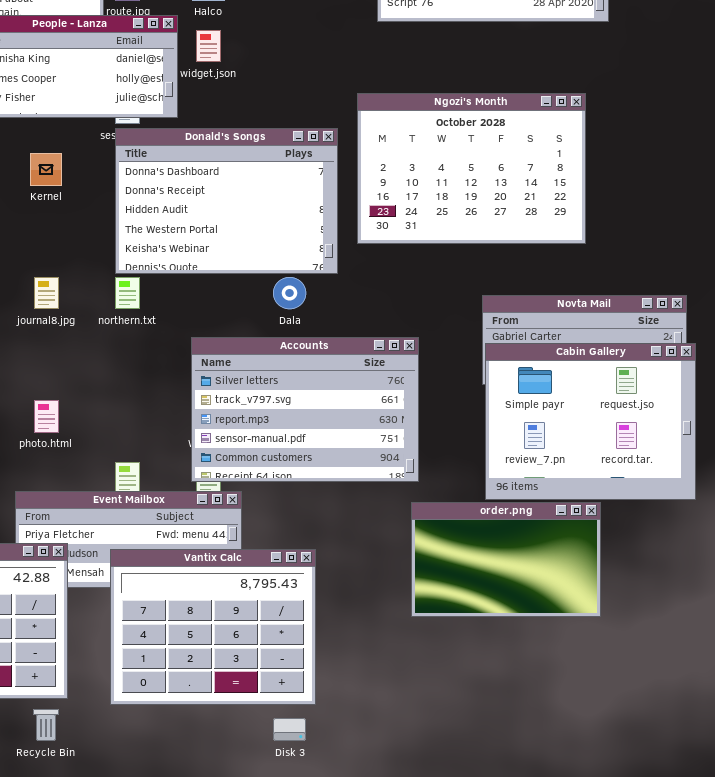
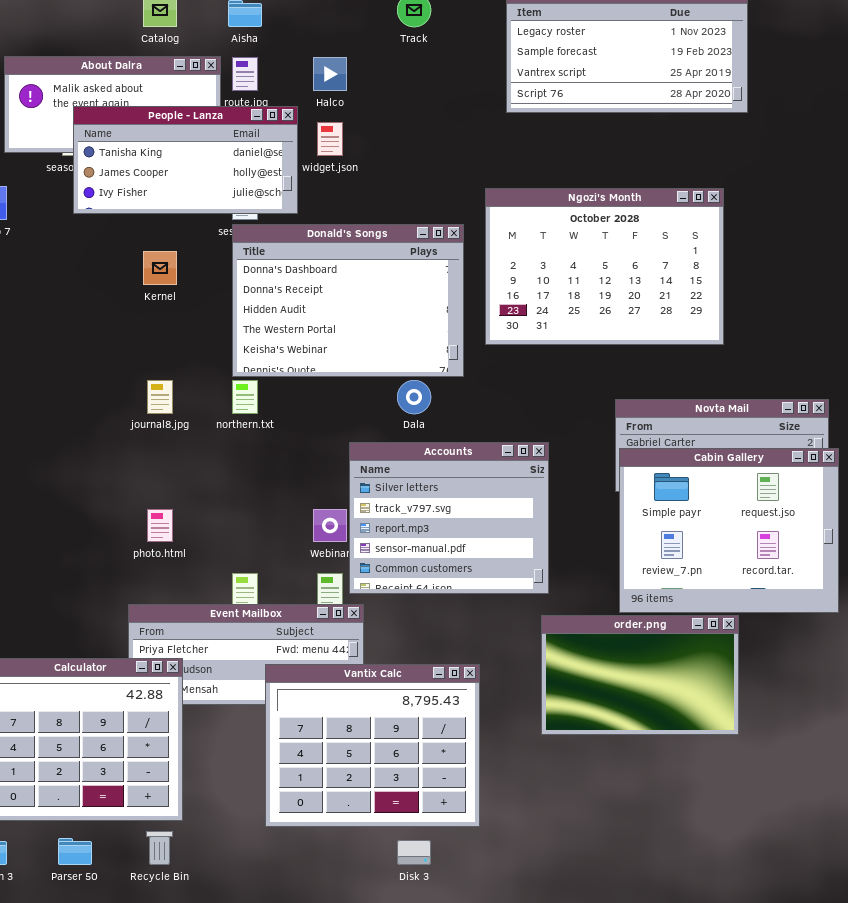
Accounts: [191,337,419,482] -> [349,442,549,594], resized
Vantix Calc: [110,549,316,705] -> [265,664,480,827], moved

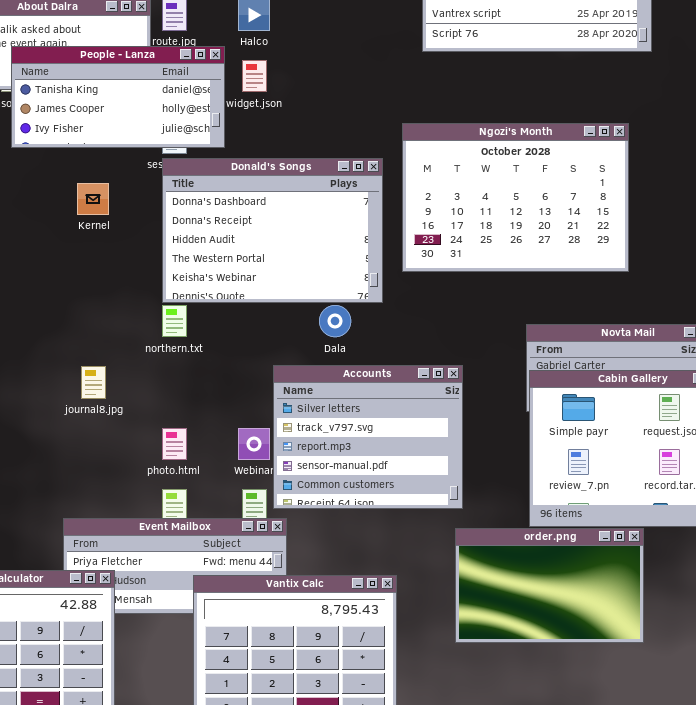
journal8.jpg: [147,380,173,414] -> [81,366,106,399], moved
photo.html: [147,509,173,542] -> [162,428,187,460], moved

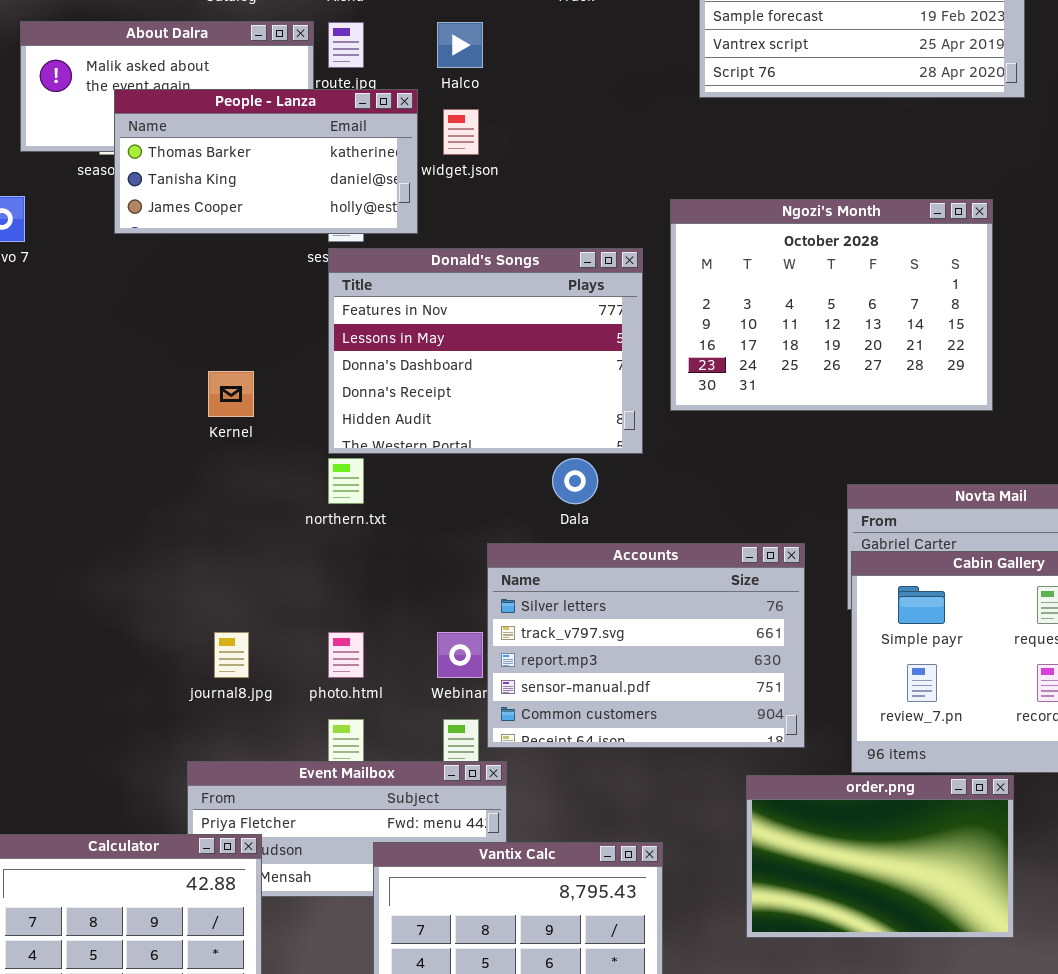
People - Lanza: [11,46,225,148] -> [114,89,418,234], scrolled up 1 row
Donald's Songs: [162,158,383,303] -> [328,248,643,454], scrolled up 2 rows
Kernel: [77,183,109,215] -> [208,371,254,417], moved
Accounts: [273,365,463,509] -> [487,543,805,748], resized
journal8.jpg: [81,366,106,399] -> [214,632,249,678], moved

